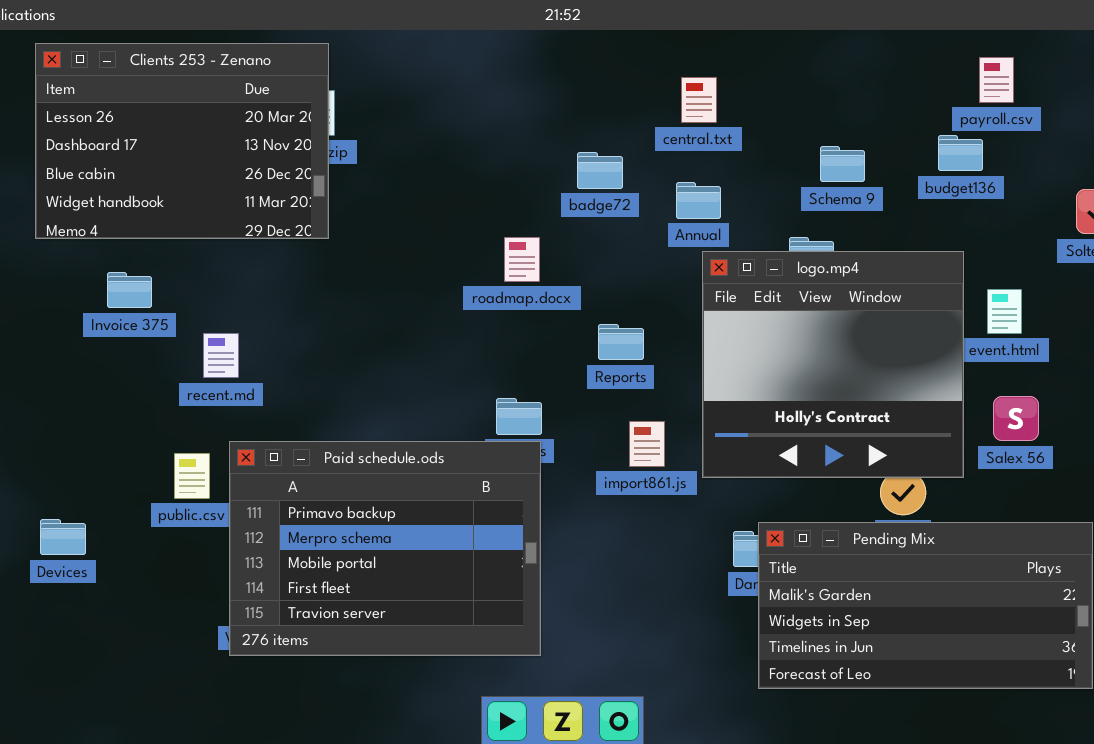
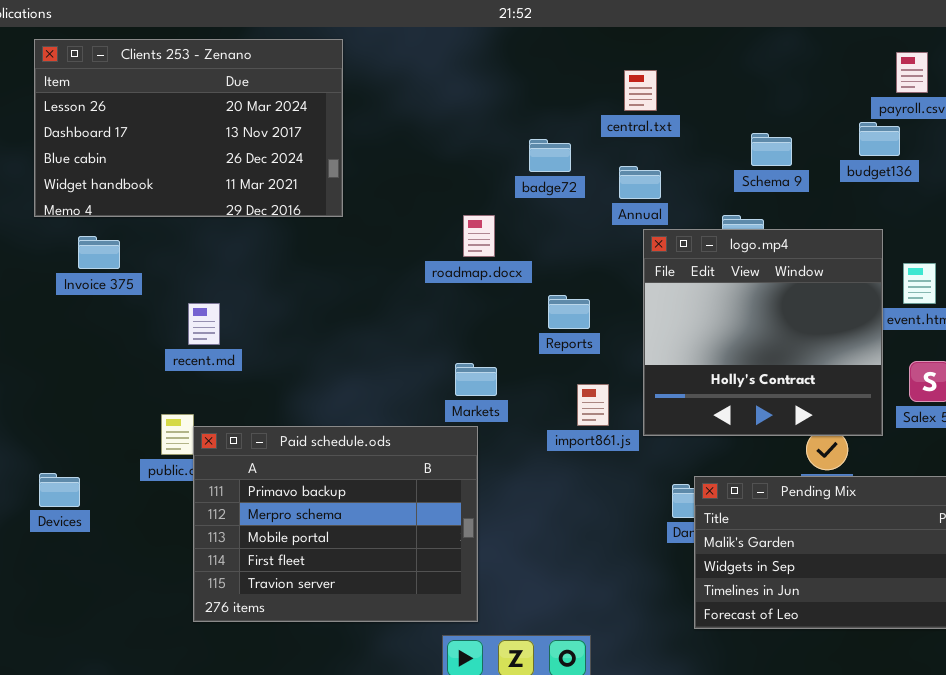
Clients 253 - Zenano: [35,43,329,239] -> [34,39,343,217], resized
Invoice 375: [107,272,152,308] -> [78,236,120,269], moved
Paid schedule.ods: [229,441,541,656] -> [193,426,478,622], moved

